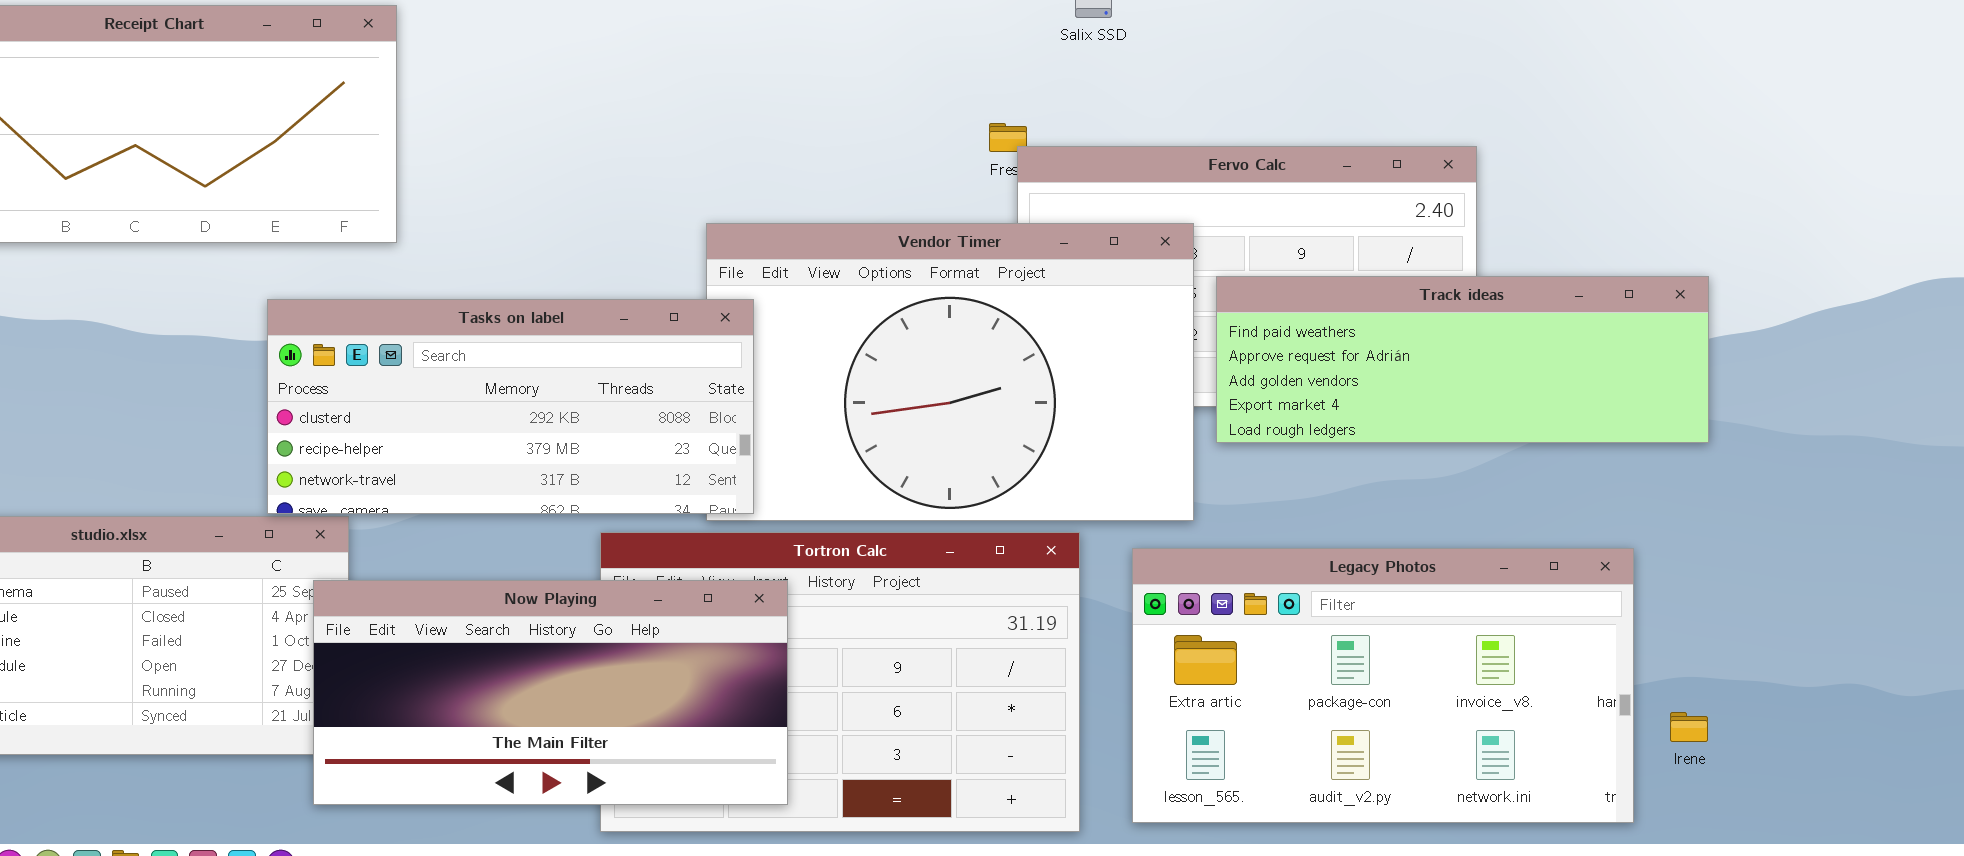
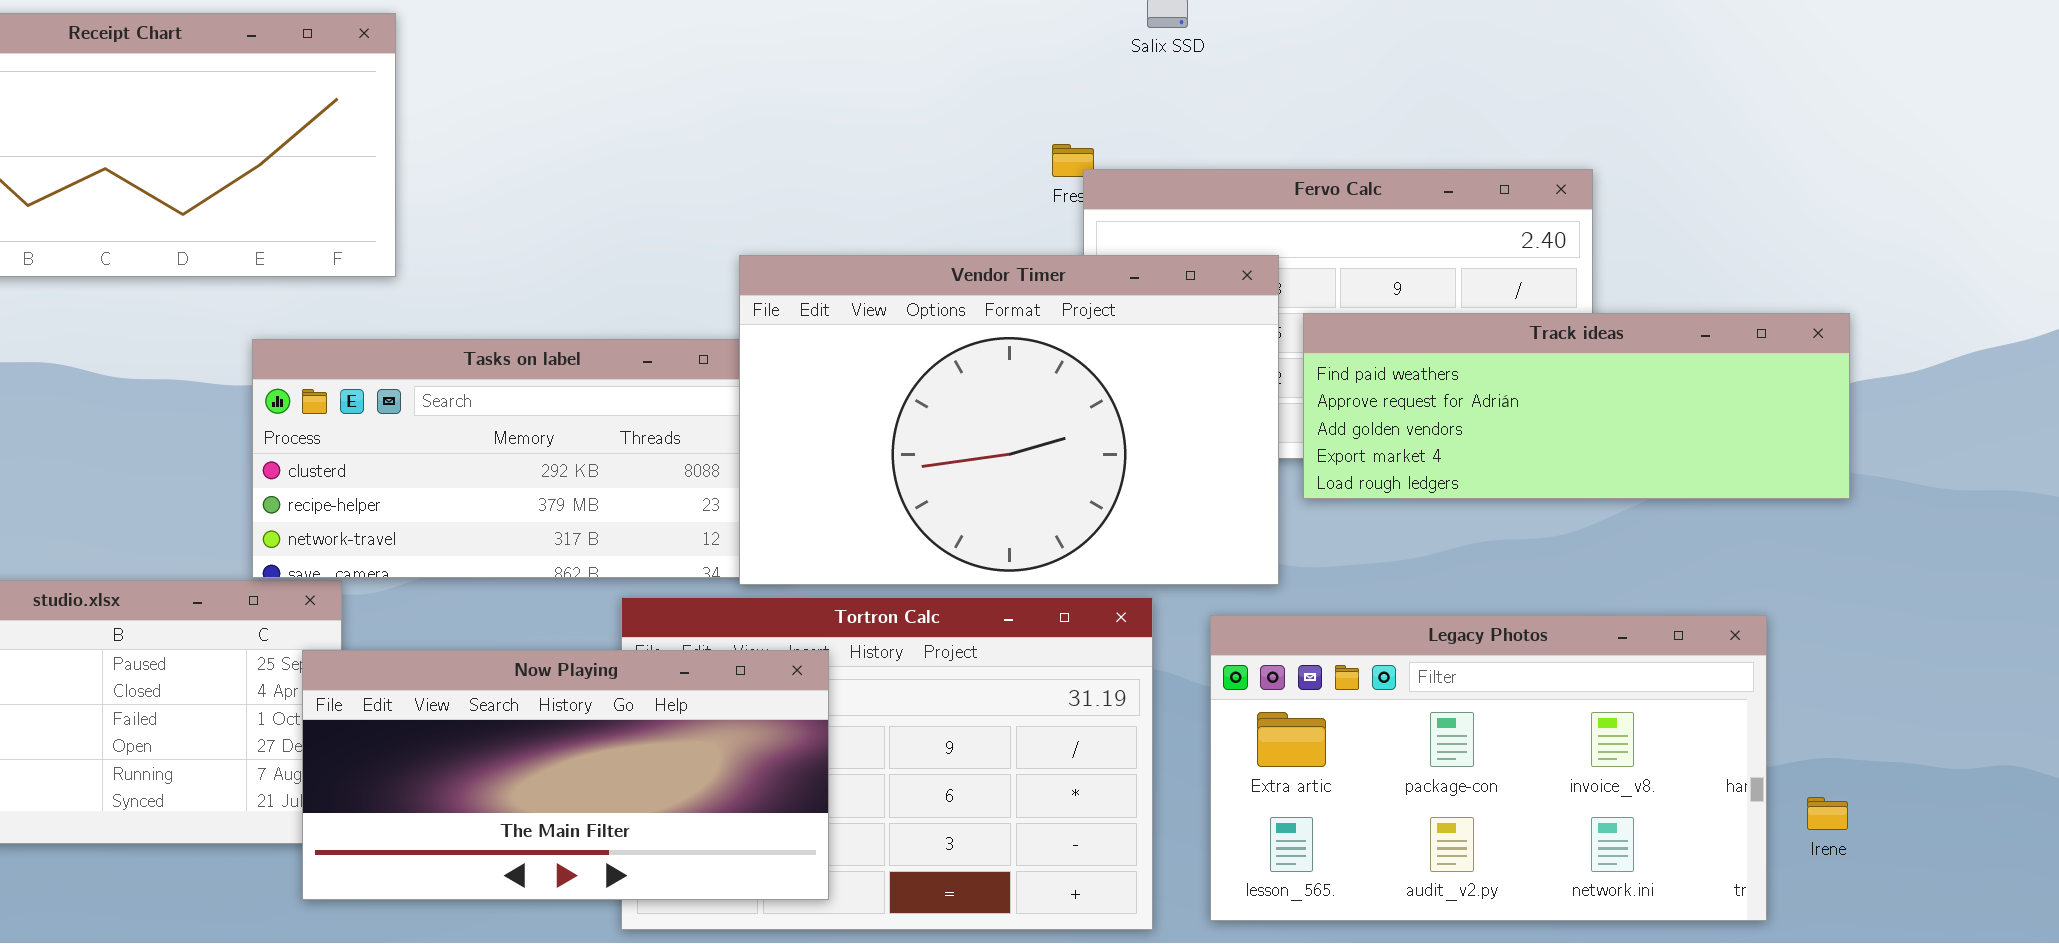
Vendor Timer: [706,223,1194,521] -> [739,255,1279,585], raised

